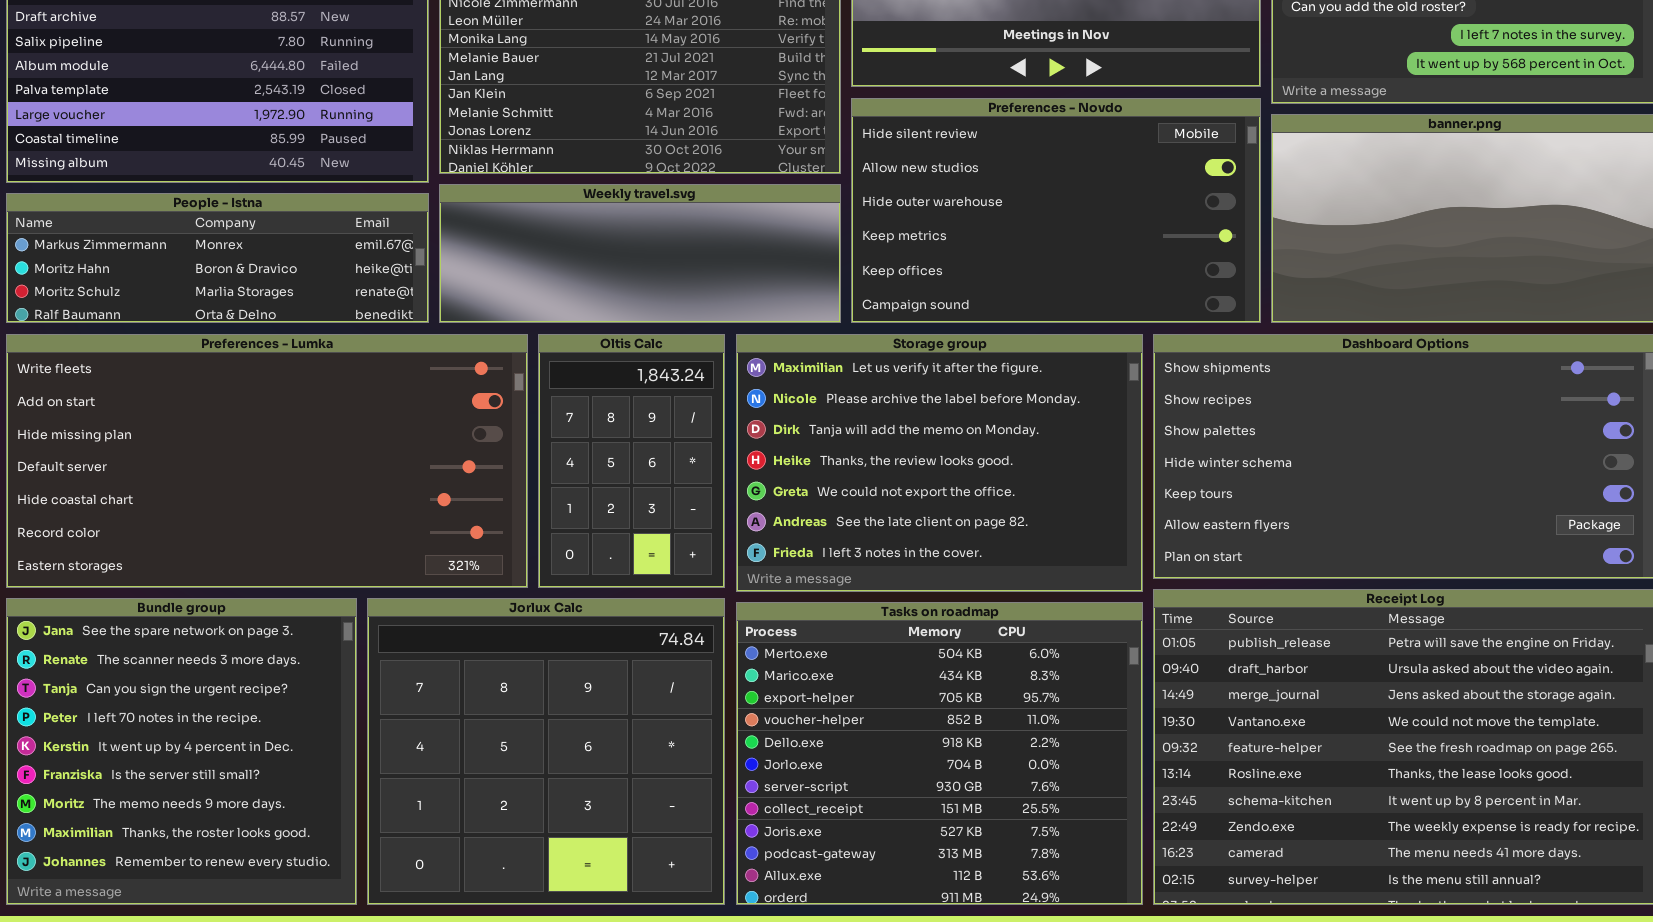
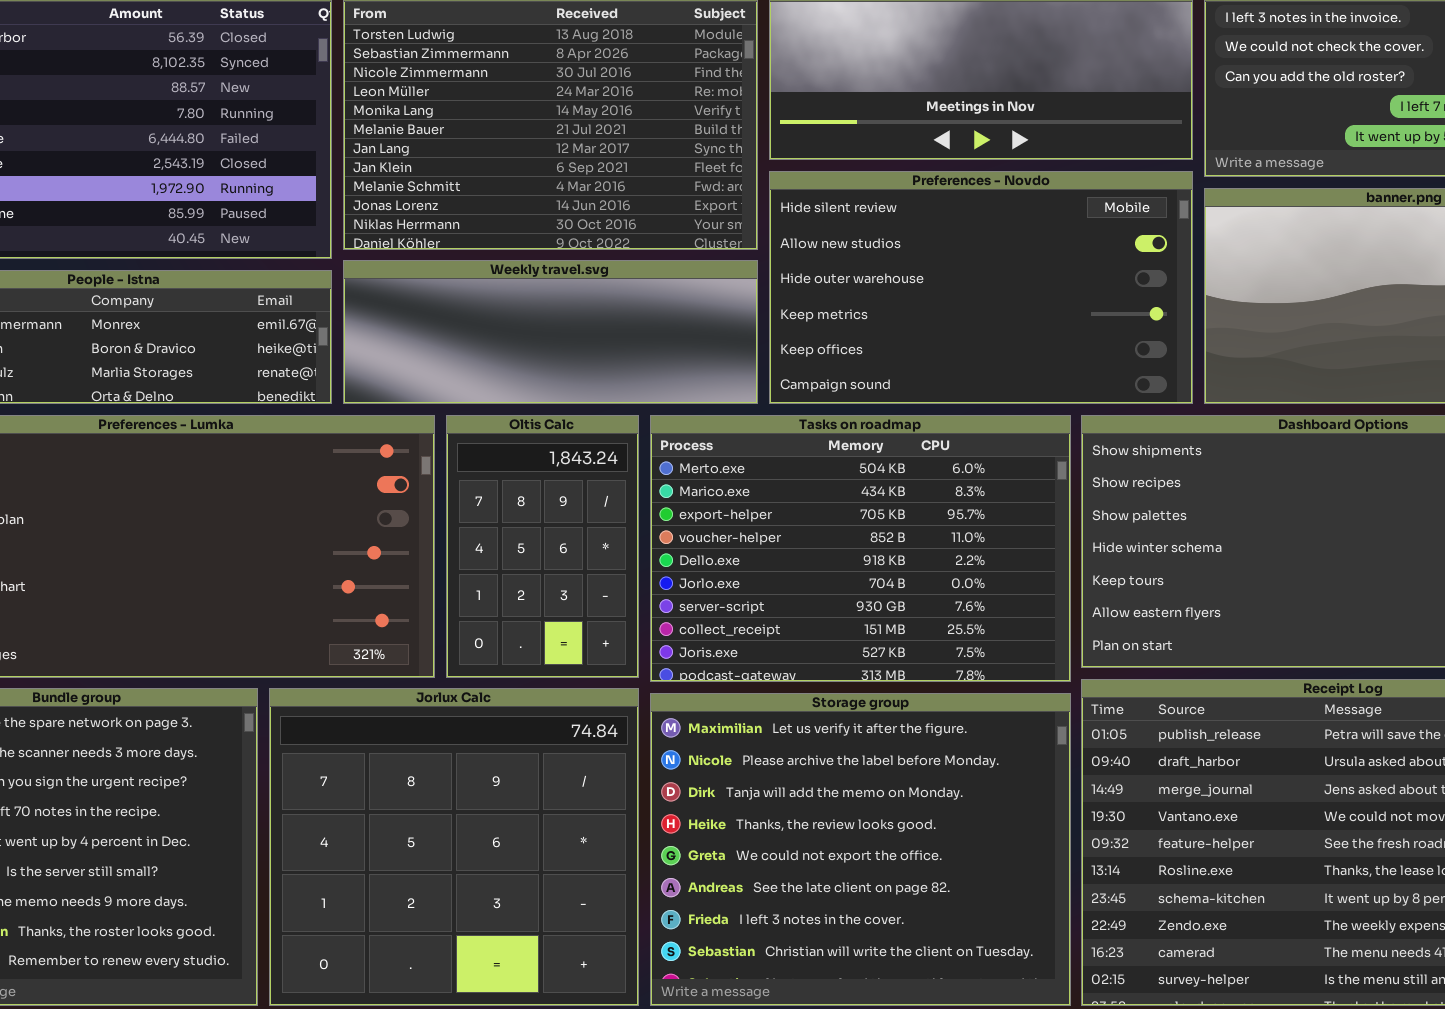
Storage group: [736,334,1143,592] -> [650,693,1071,1006], moved, resized
Tasks on roadmap: [736,602,1143,905] -> [650,415,1071,682], moved, resized

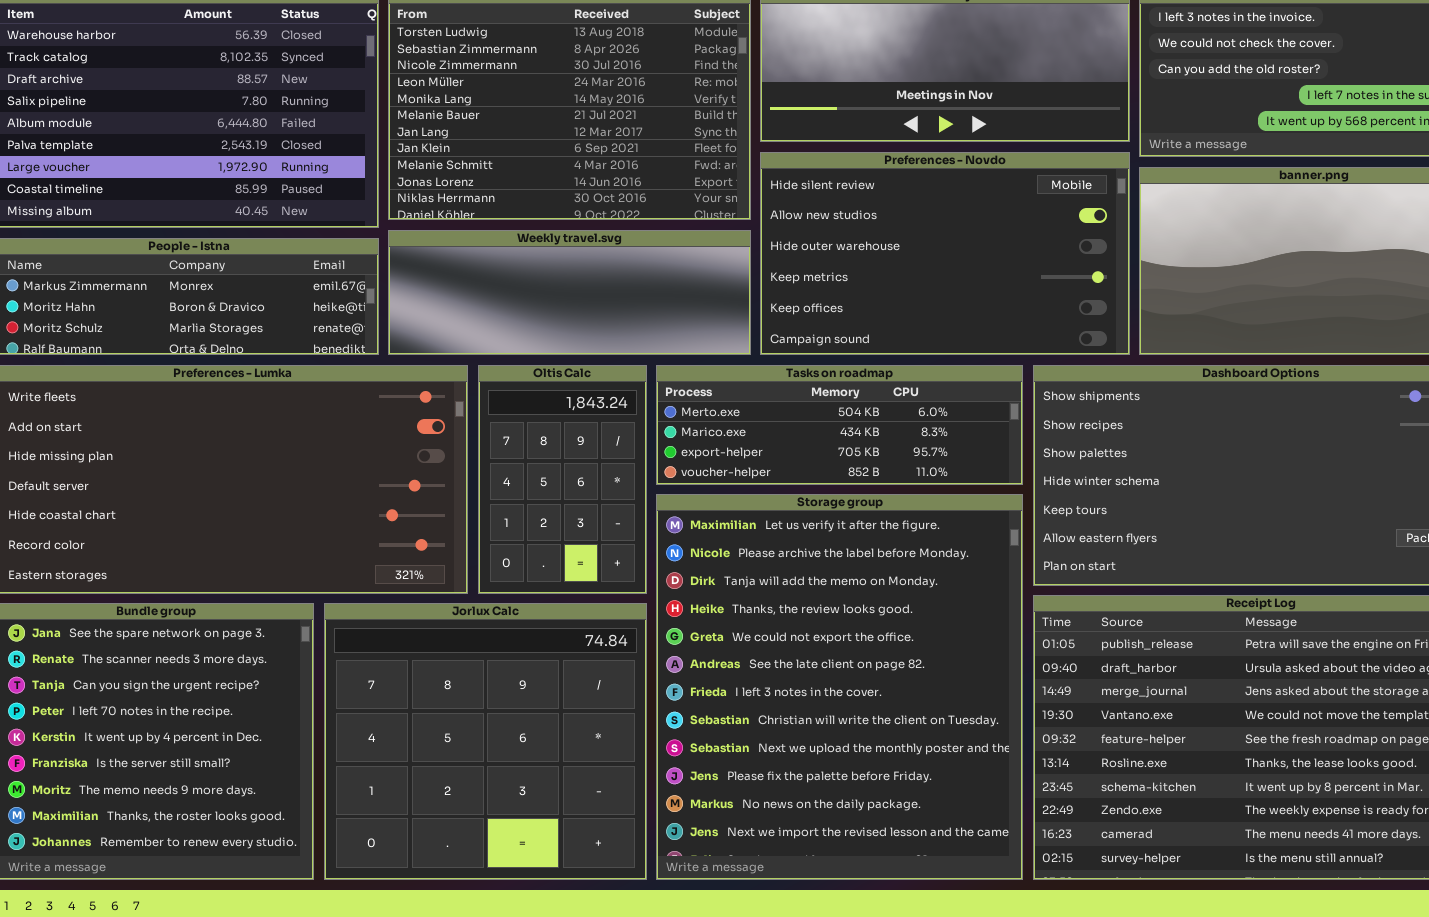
Tasks on roadmap: [650,415,1071,682] -> [656,365,1023,485], resized
Storage group: [650,693,1071,1006] -> [656,494,1023,880], resized

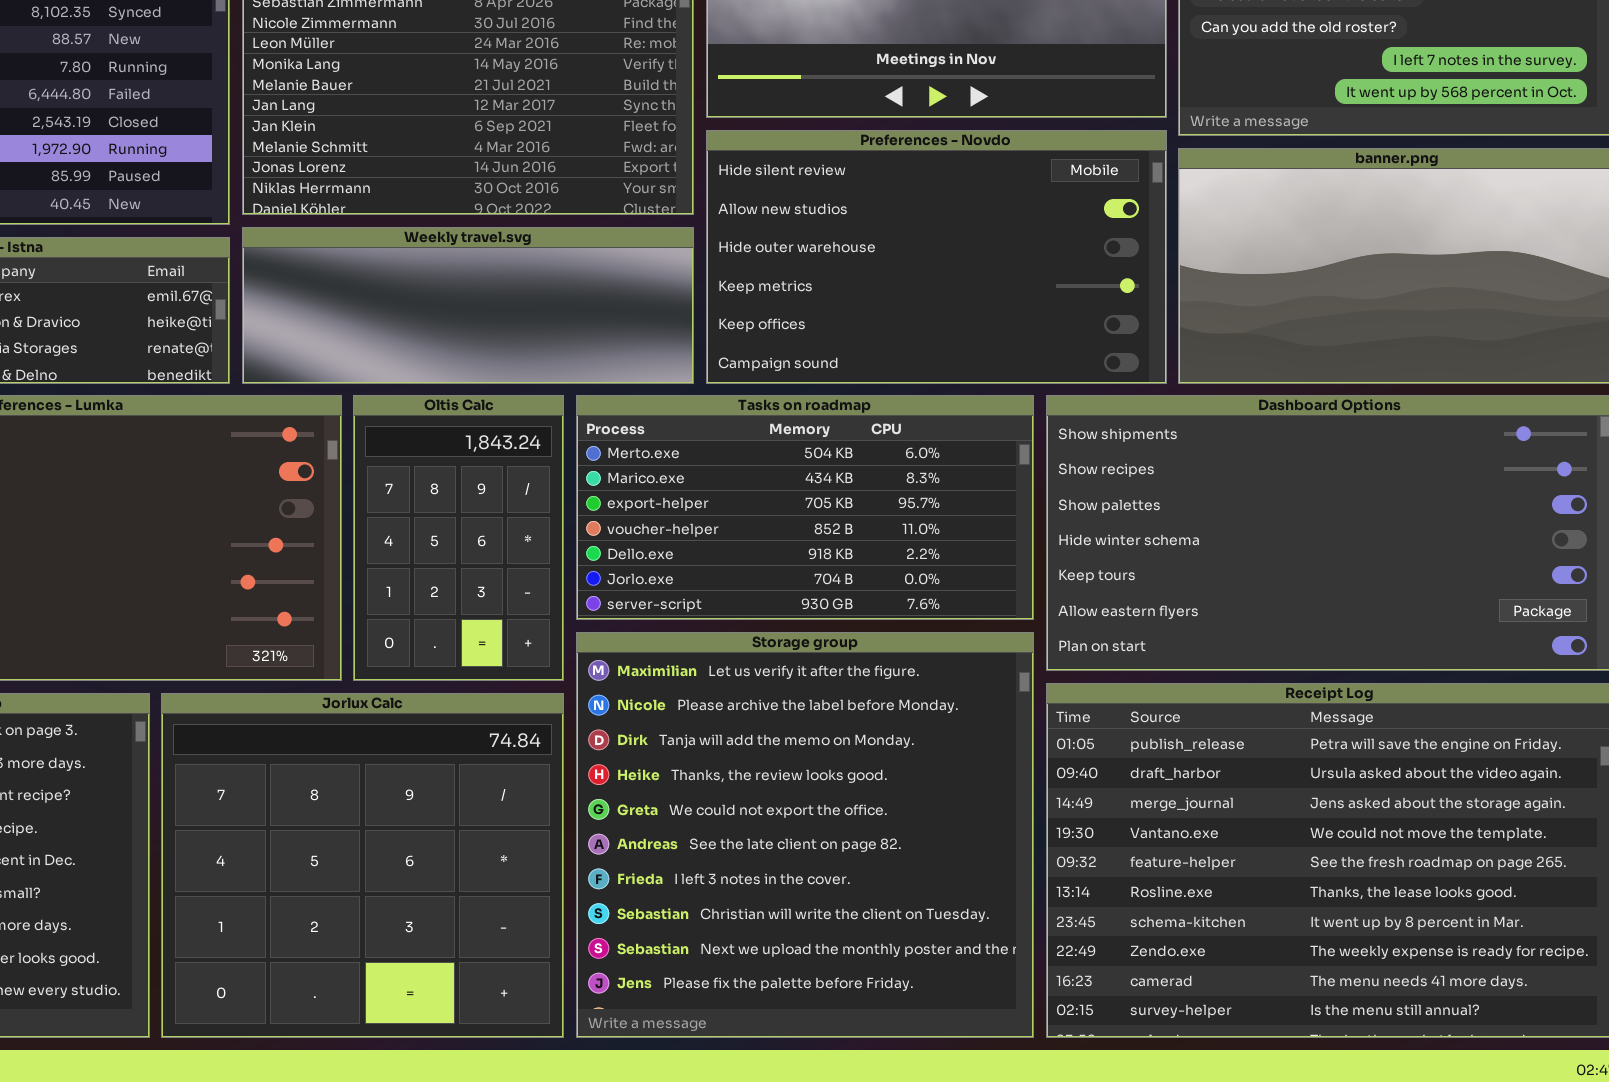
Tasks on roadmap: [656,365,1023,485] -> [576,395,1034,620], resized
Storage group: [656,494,1023,880] -> [576,632,1034,1038], resized

